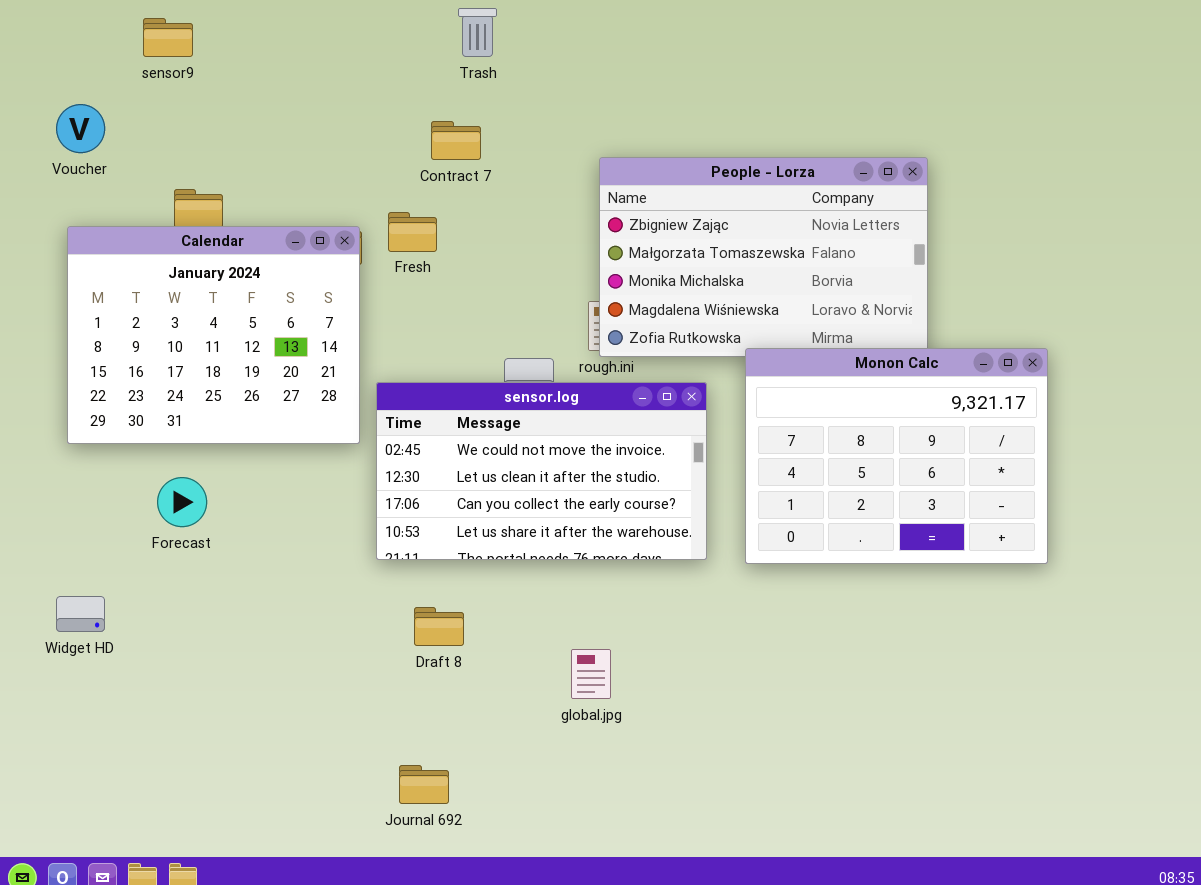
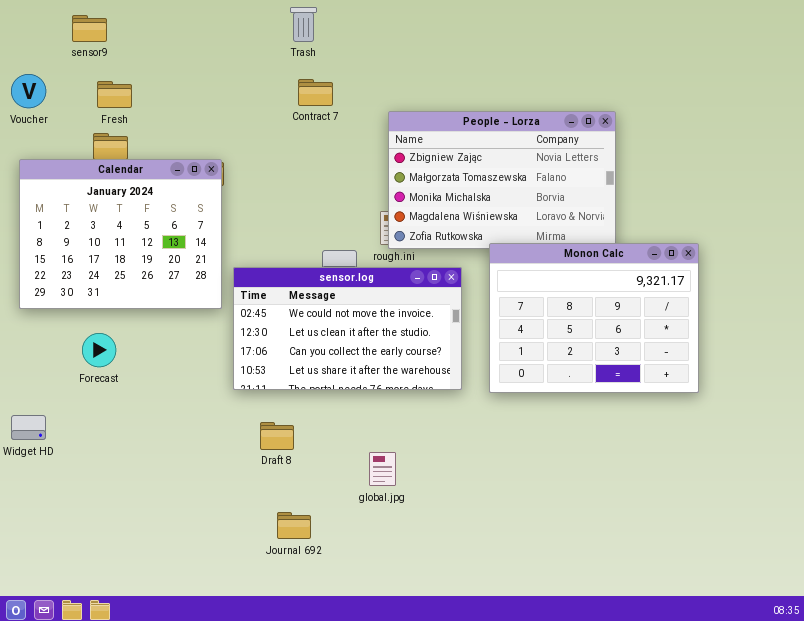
Contract 7: [431,121,481,160] -> [298,79,333,106], moved
Fresh: [388,212,437,252] -> [97,81,132,108], moved
Journal 692: [399,765,449,804] -> [277,512,311,539], moved

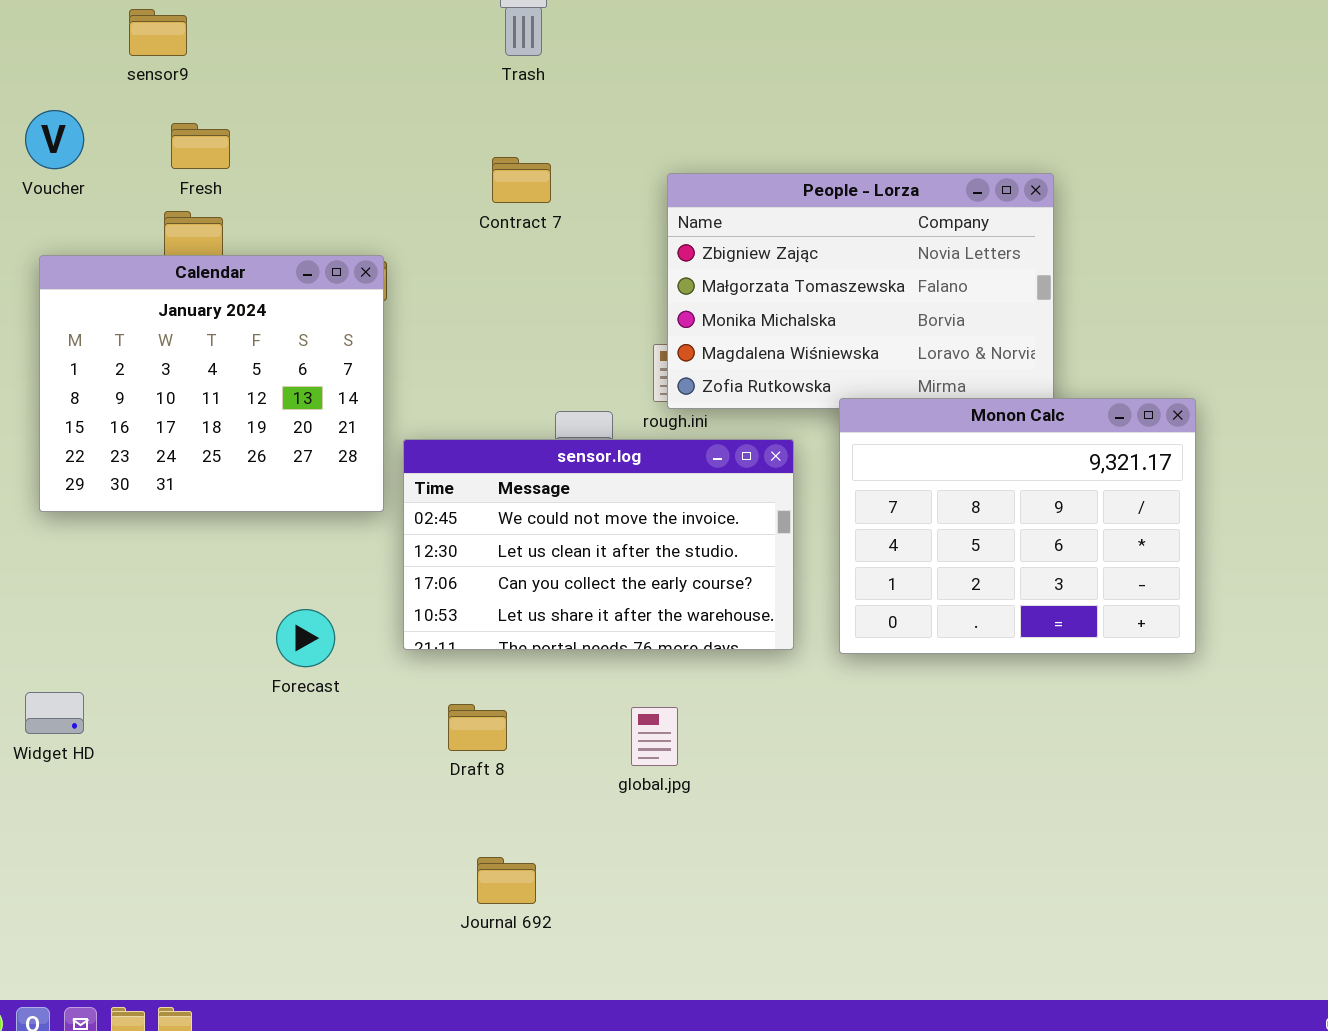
Contract 7: [298,79,333,106] -> [492,157,551,203], moved
Forecast: [82,333,116,367] -> [276,609,335,667], moved
global.jpg: [369,452,396,486] -> [631,707,678,766], moved

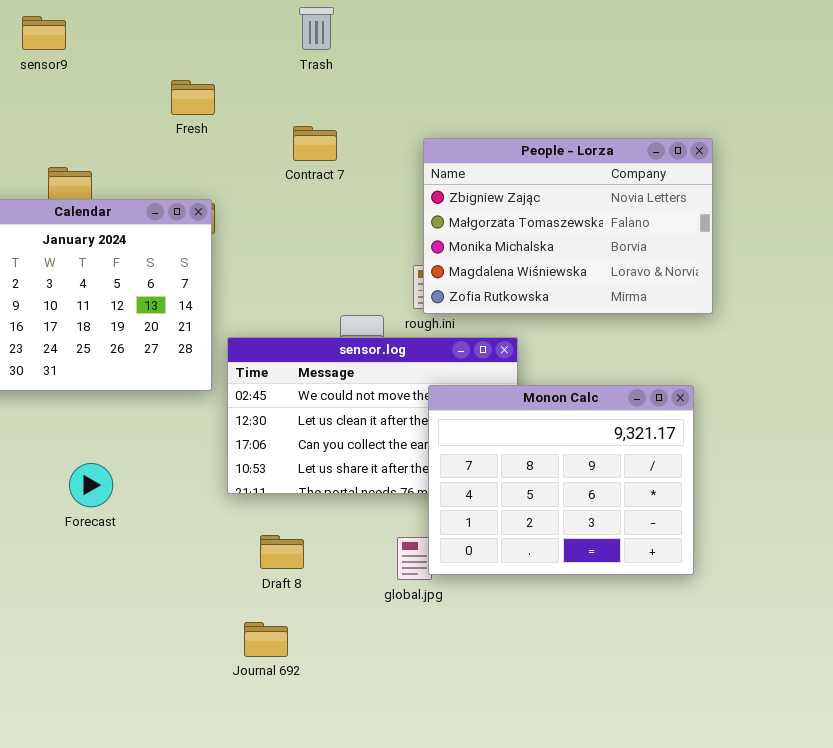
Fresh: [171,123,230,169] -> [171,80,215,115], moved
Monon Calc: [839,398,1196,654] -> [428,385,694,575], moved
Forecast: [276,609,335,667] -> [69,463,113,507], moved
Journal 692: [477,857,536,904] -> [244,622,288,657], moved

